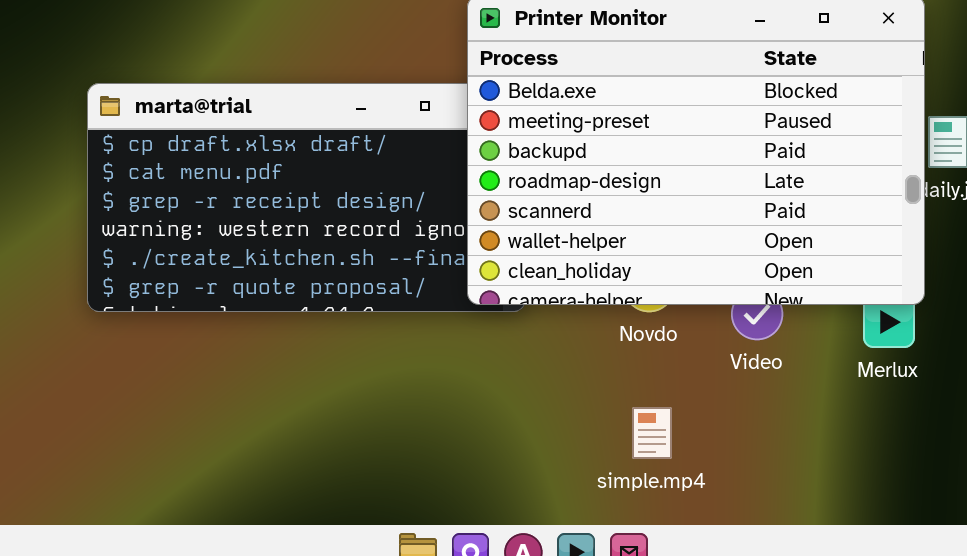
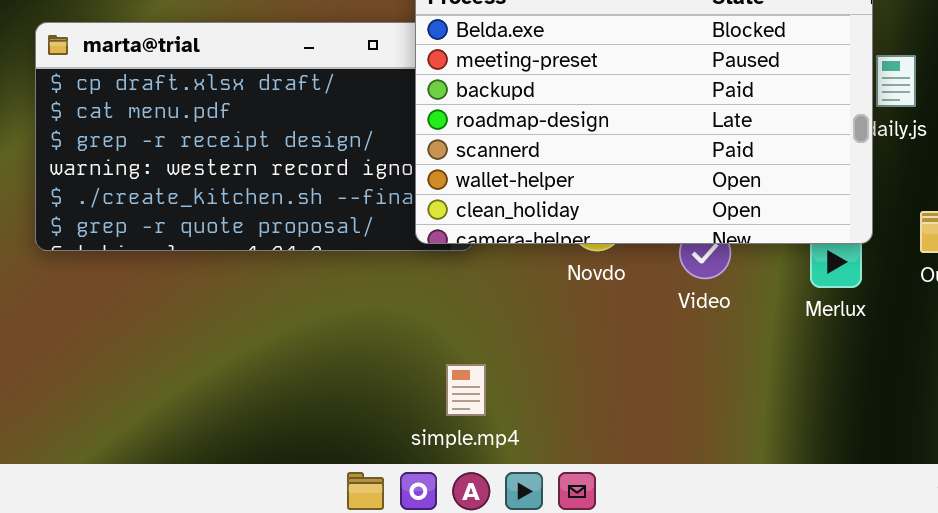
simple.mp4: [632,407,672,459] -> [446,364,486,416], moved

